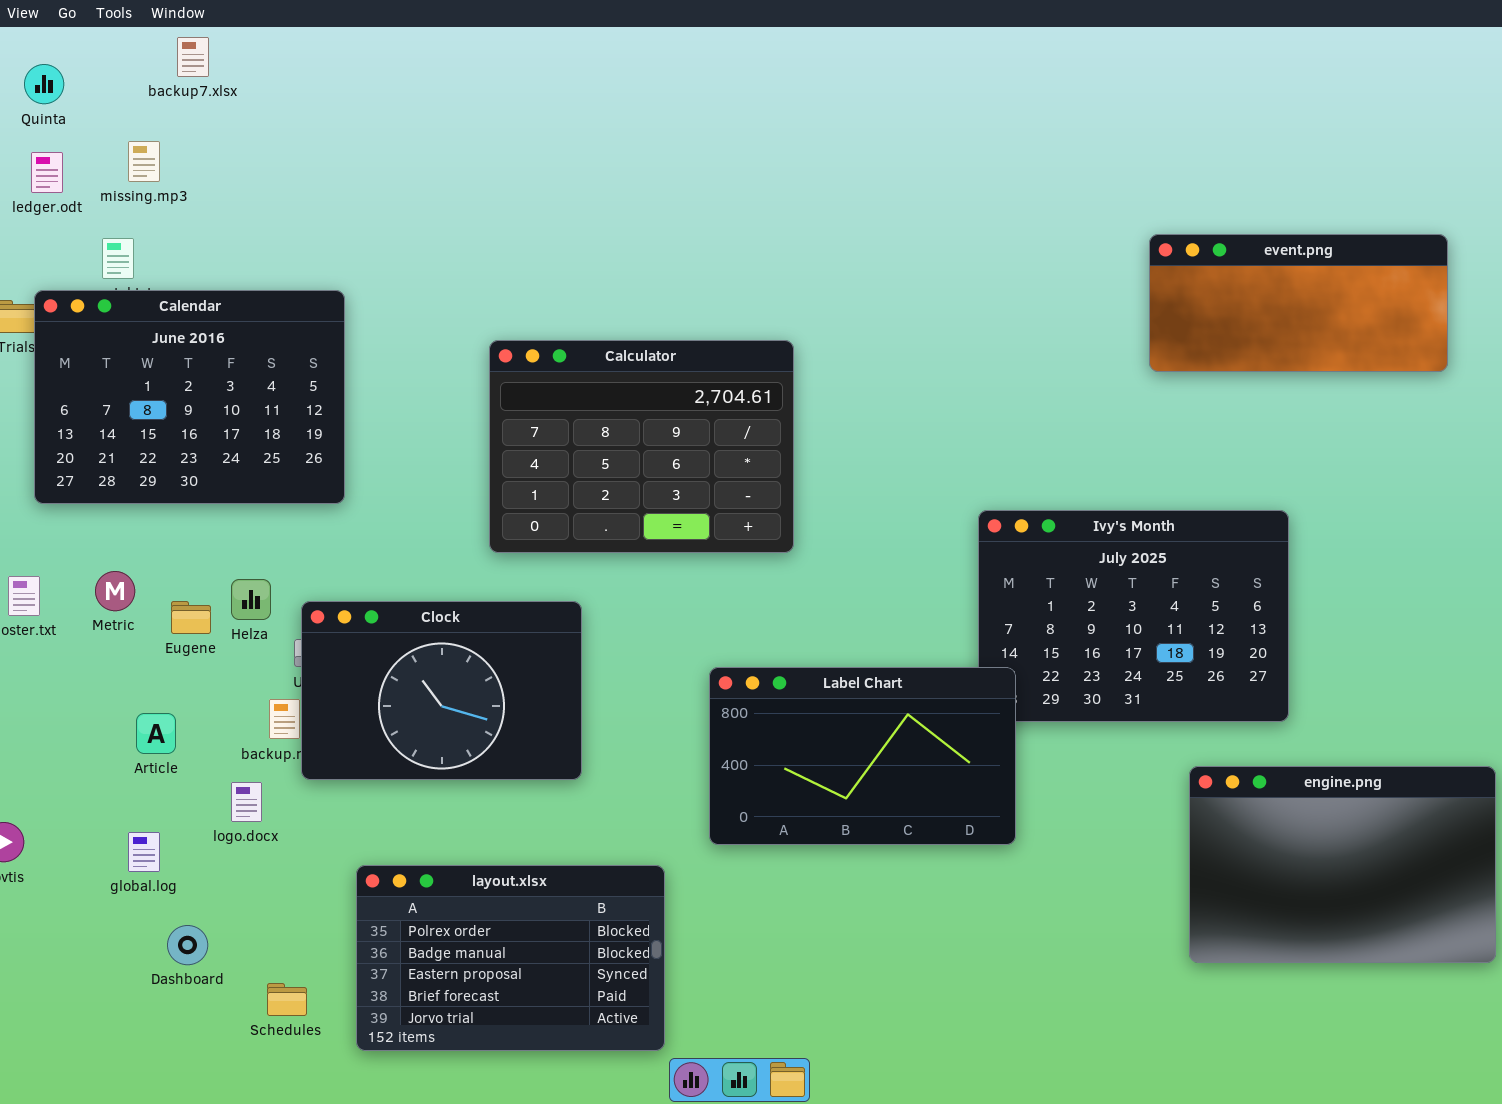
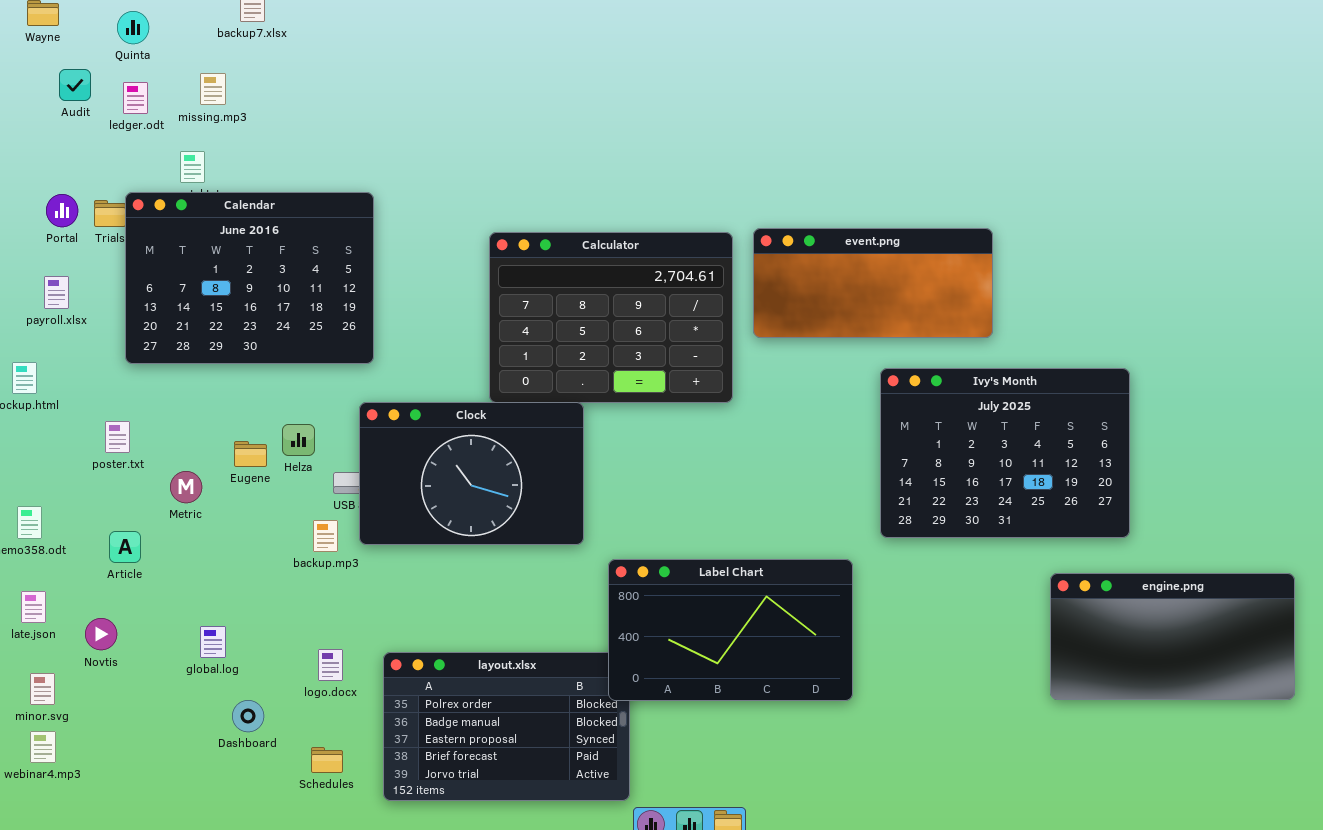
event.png: [1149,234,1448,372] -> [753,228,993,338], moved
Metric: [95,571,135,611] -> [170,471,202,503], moved
Clock: [301,601,582,780] -> [359,402,584,545], moved
Label Chart: [709,667,1016,845] -> [608,559,853,701], moved
Article: [136,713,176,754] -> [109,531,141,563], moved
engine.png: [1189,766,1496,963] -> [1050,573,1295,700], resized
logo.docx: [231,782,262,822] -> [318,649,343,681], moved

